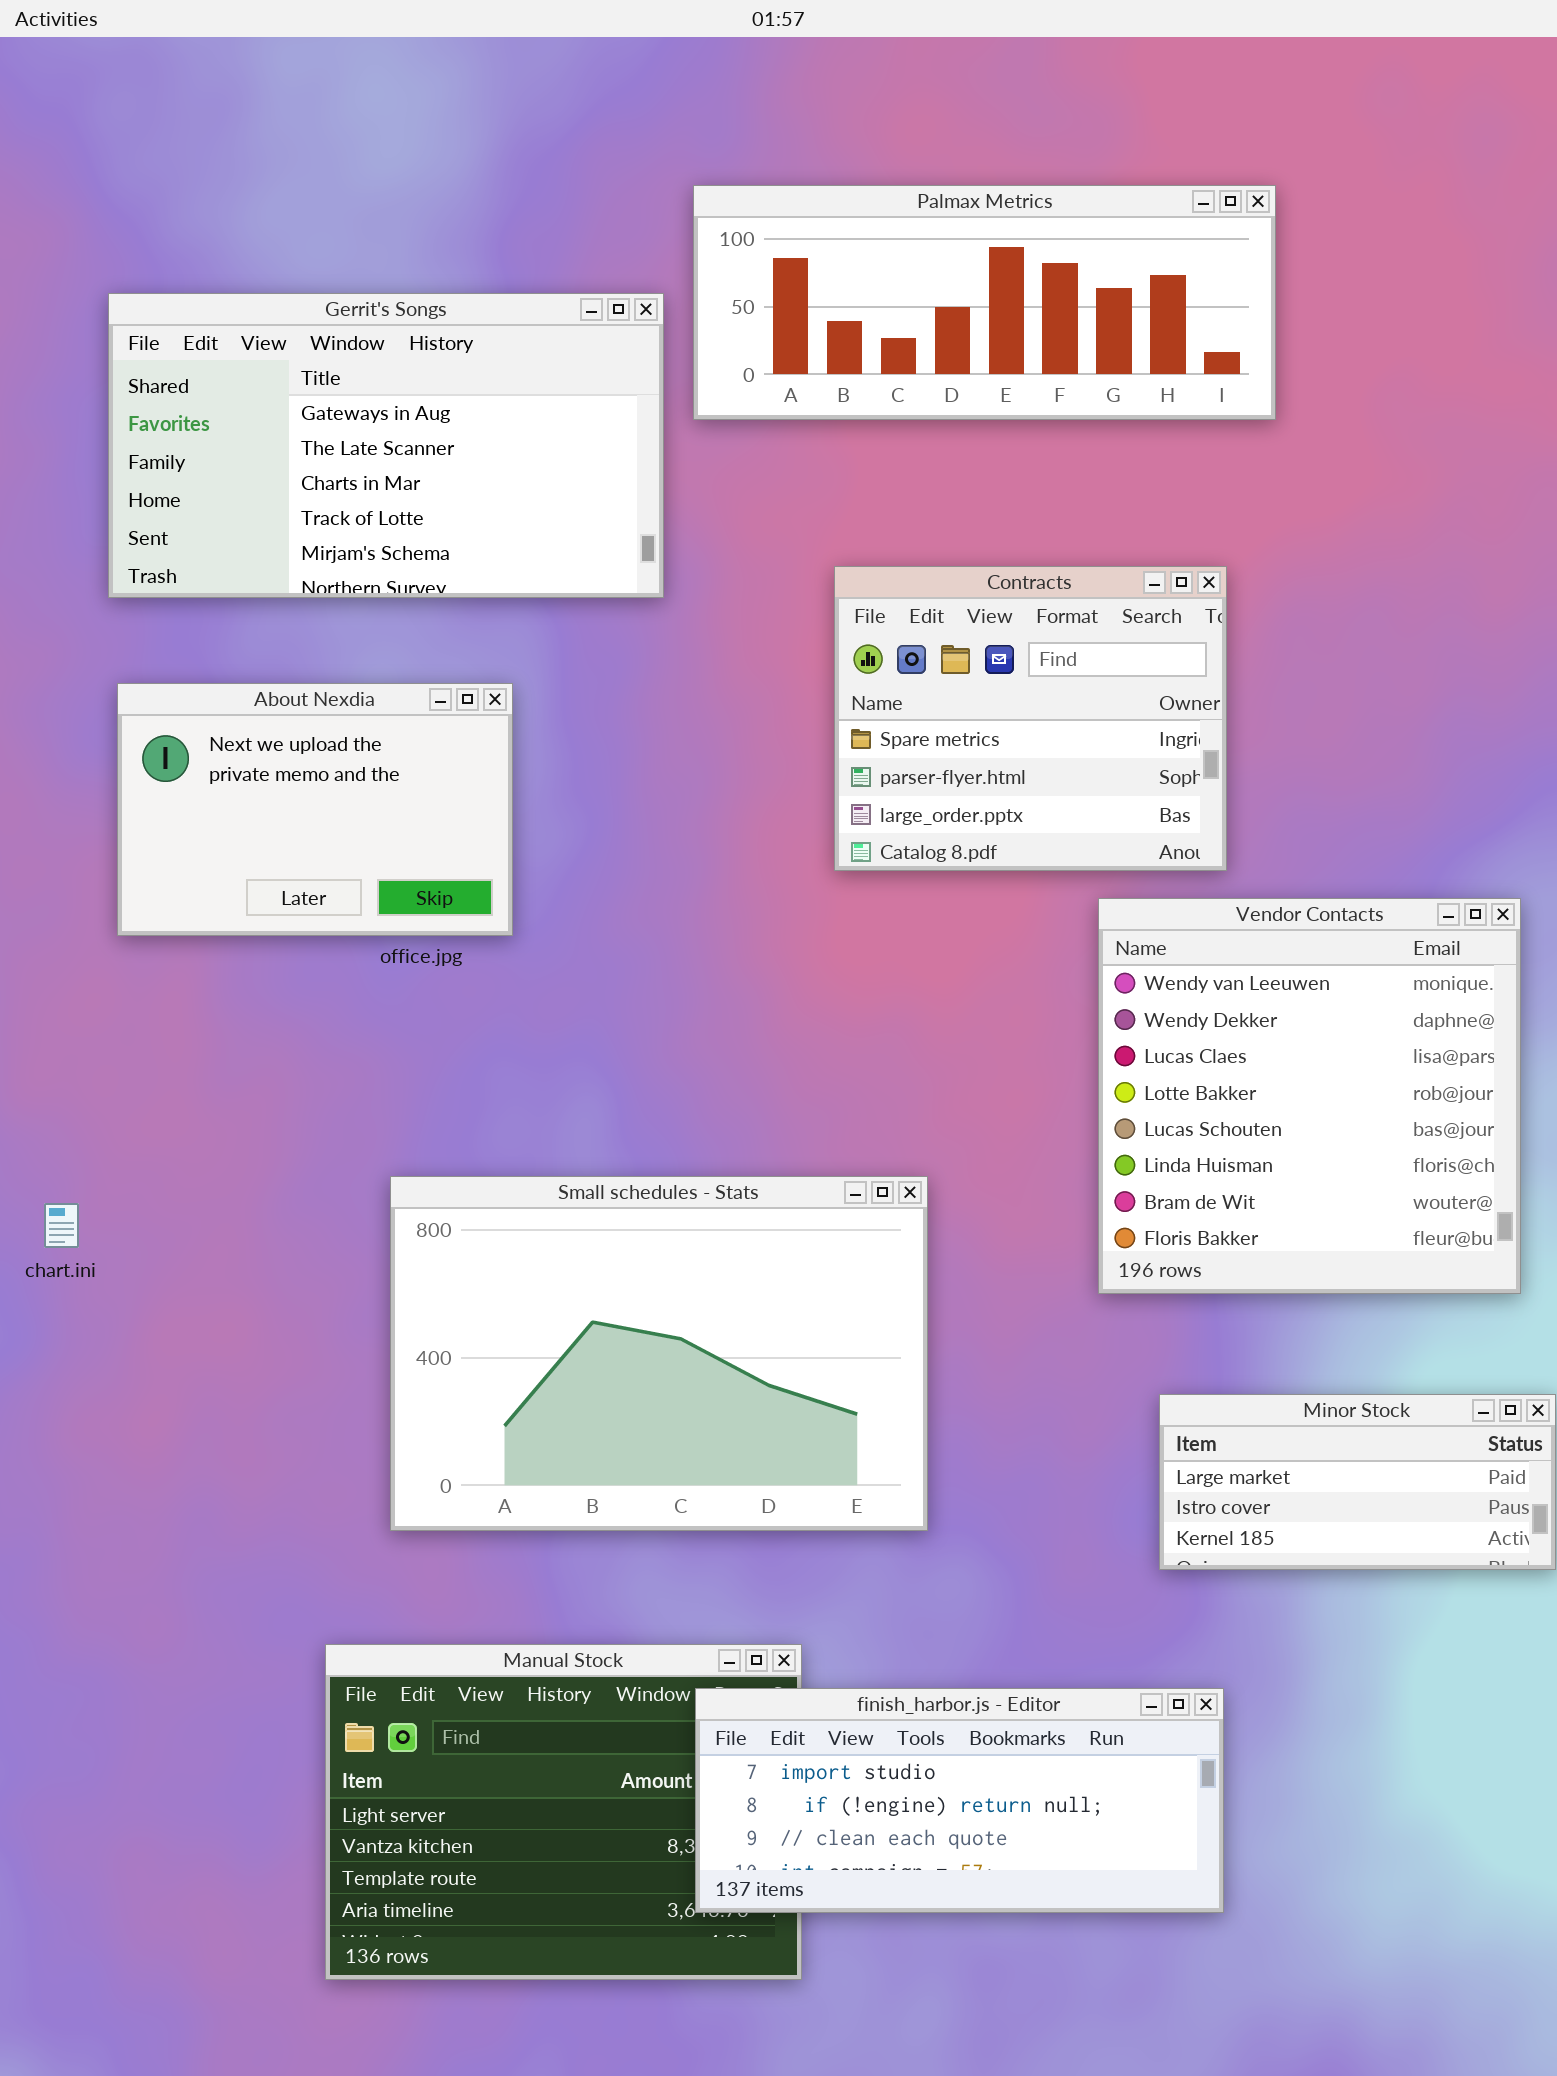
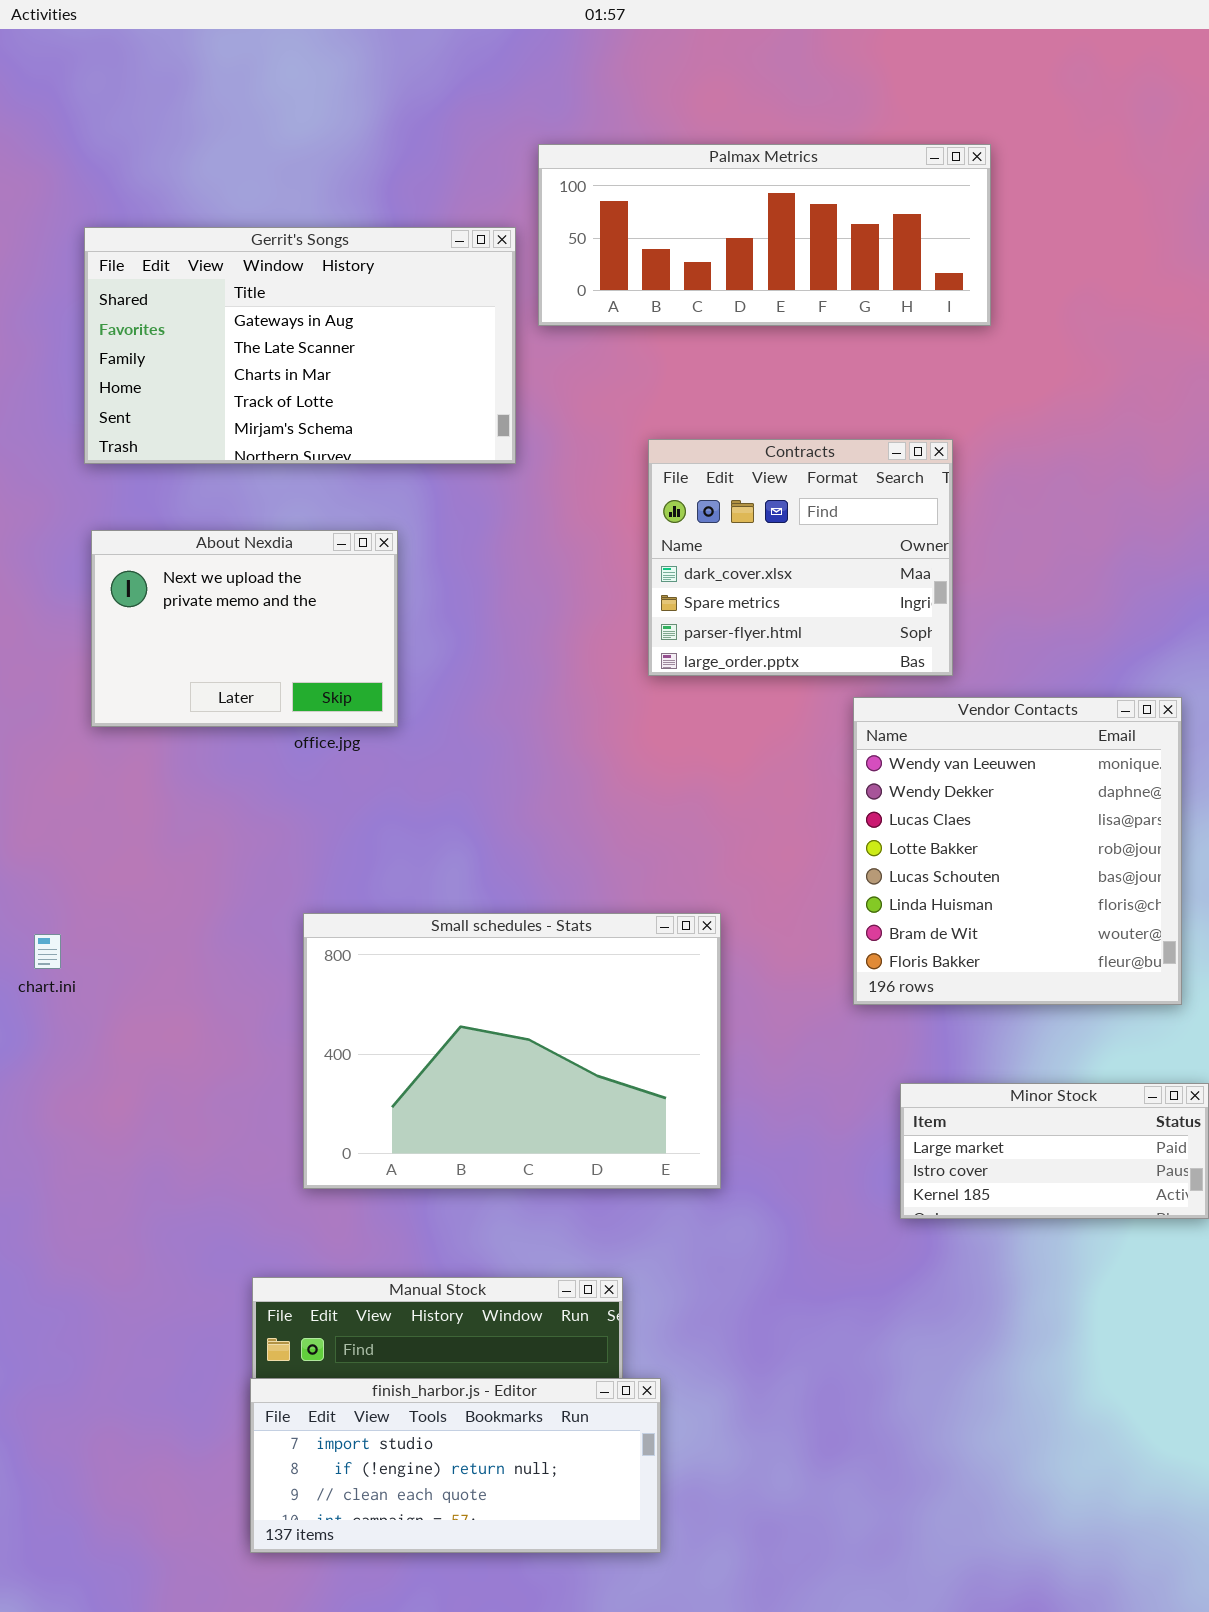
Contracts: [834,566,1227,871] -> [648,439,953,676], scrolled up 1 row
finish_harbor.js - Editor: [695,1688,1224,1913] -> [250,1378,661,1553], moved

